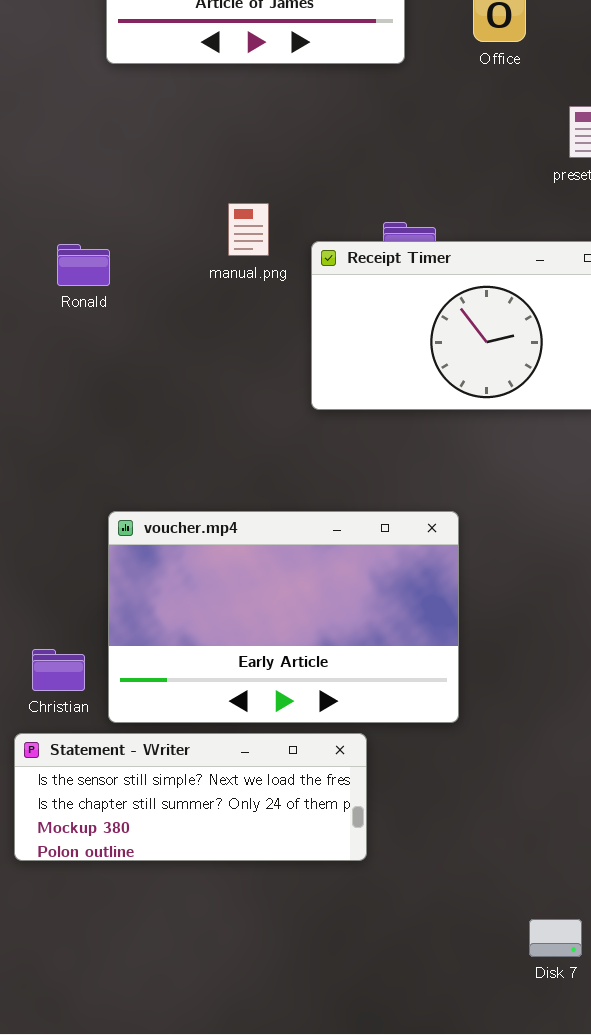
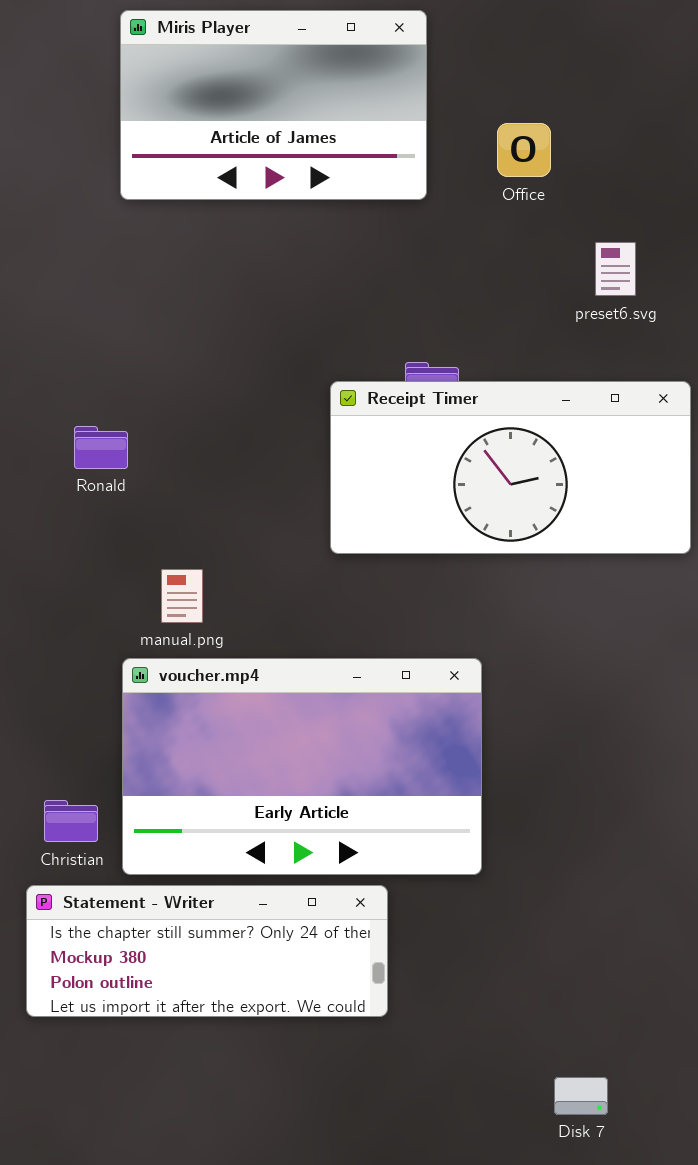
manual.png: [228,203,269,256] -> [161,569,203,623], moved
Ronald: [57,244,110,286] -> [74,426,128,469], moved
Statement - Writer: [14,733,367,861] -> [26,885,388,1017], scrolled down 1 row

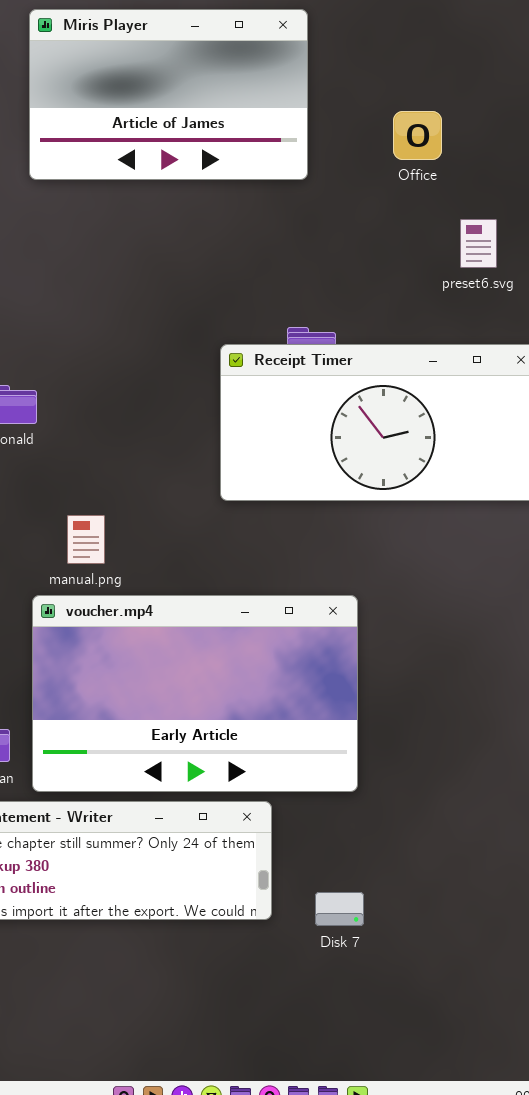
Office: [497,123,551,177] -> [393,111,442,160], moved
Disk 7: [554,1077,608,1115] -> [315,892,364,926], moved

